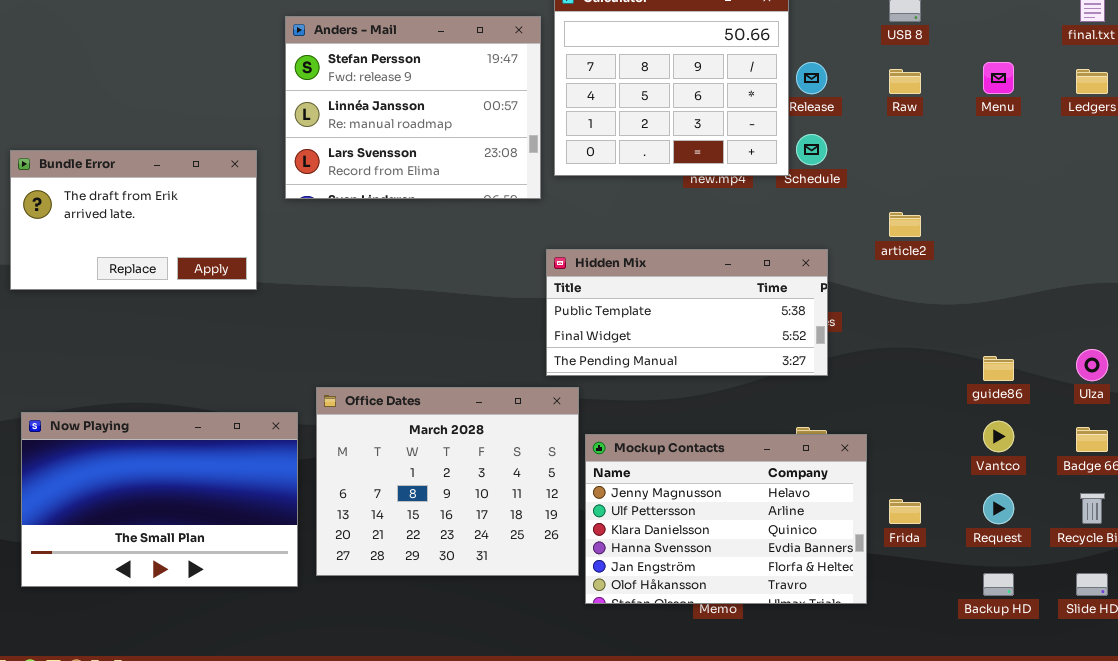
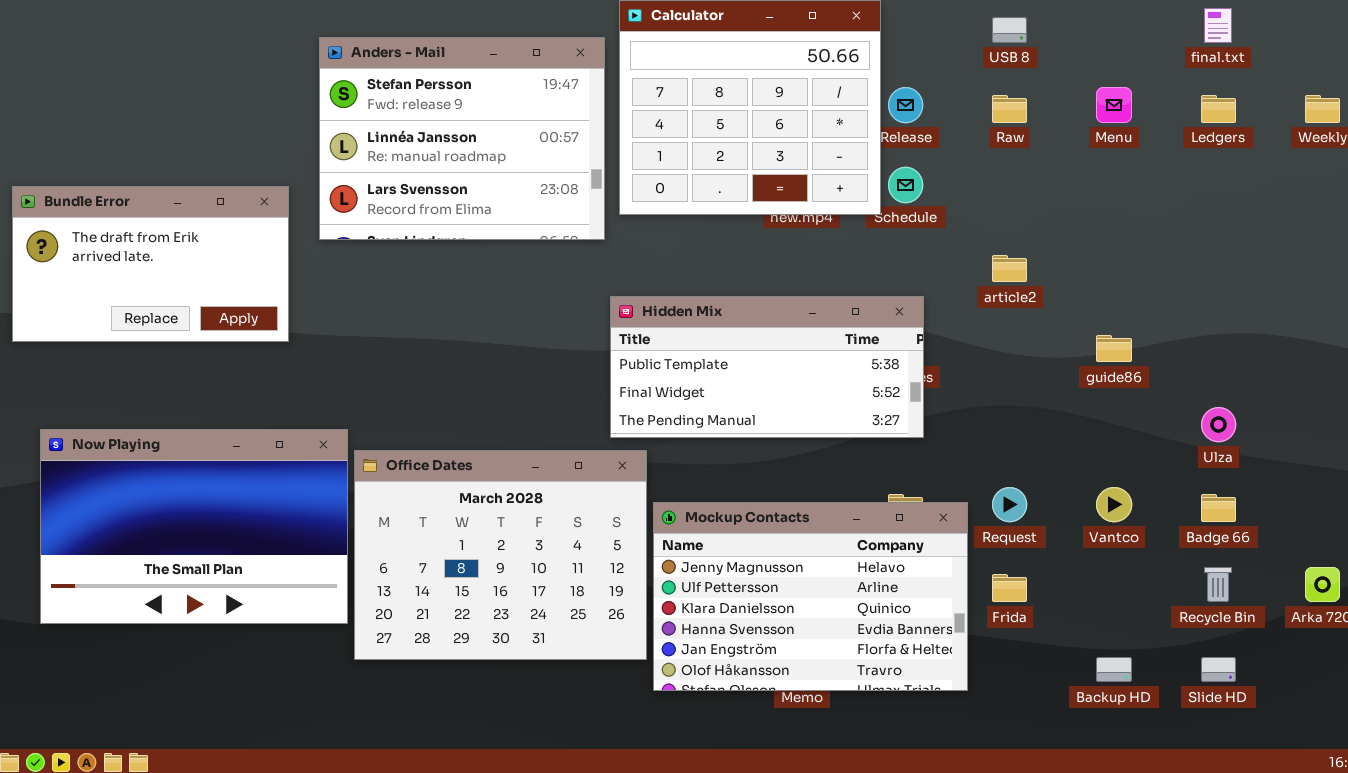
guide86: [983,356,1014,381] -> [1096,335,1132,362], moved
Now Playing: [21,412,298,587] -> [40,429,348,624], moved
Request: [983,493,1014,524] -> [992,487,1027,522], moved

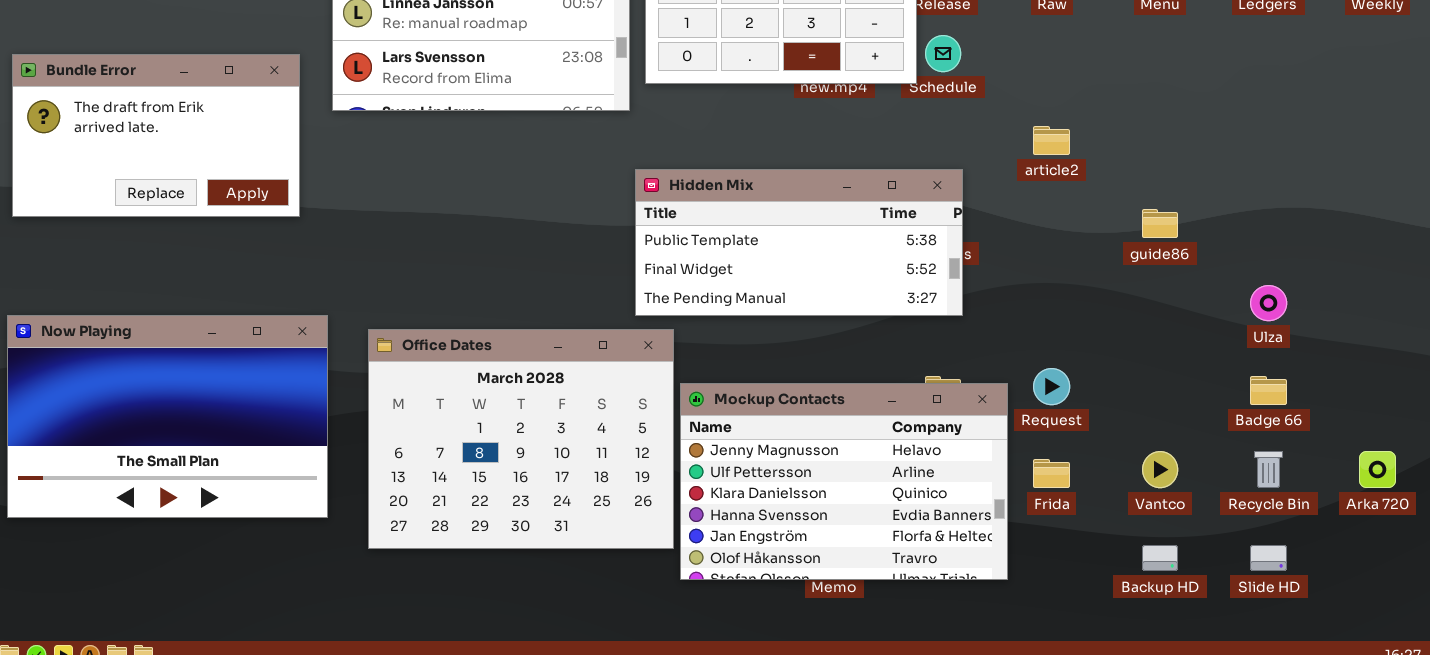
Now Playing: [40,429,348,624] -> [7,315,328,518], moved
Vantco: [1096,487,1132,522] -> [1142,451,1178,488], moved

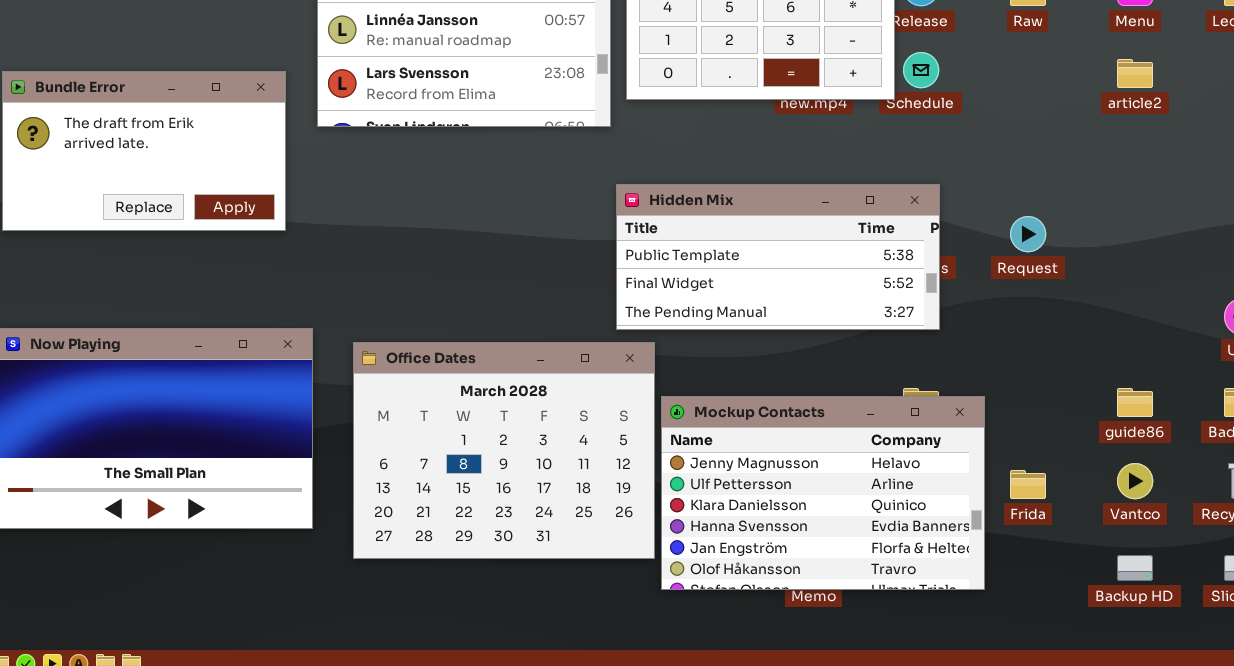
article2: [1033,126,1070,155] -> [1117,59,1153,88], moved
guide86: [1142,209,1178,238] -> [1117,388,1153,417], moved
Request: [1033,368,1070,405] -> [1010,216,1046,252], moved

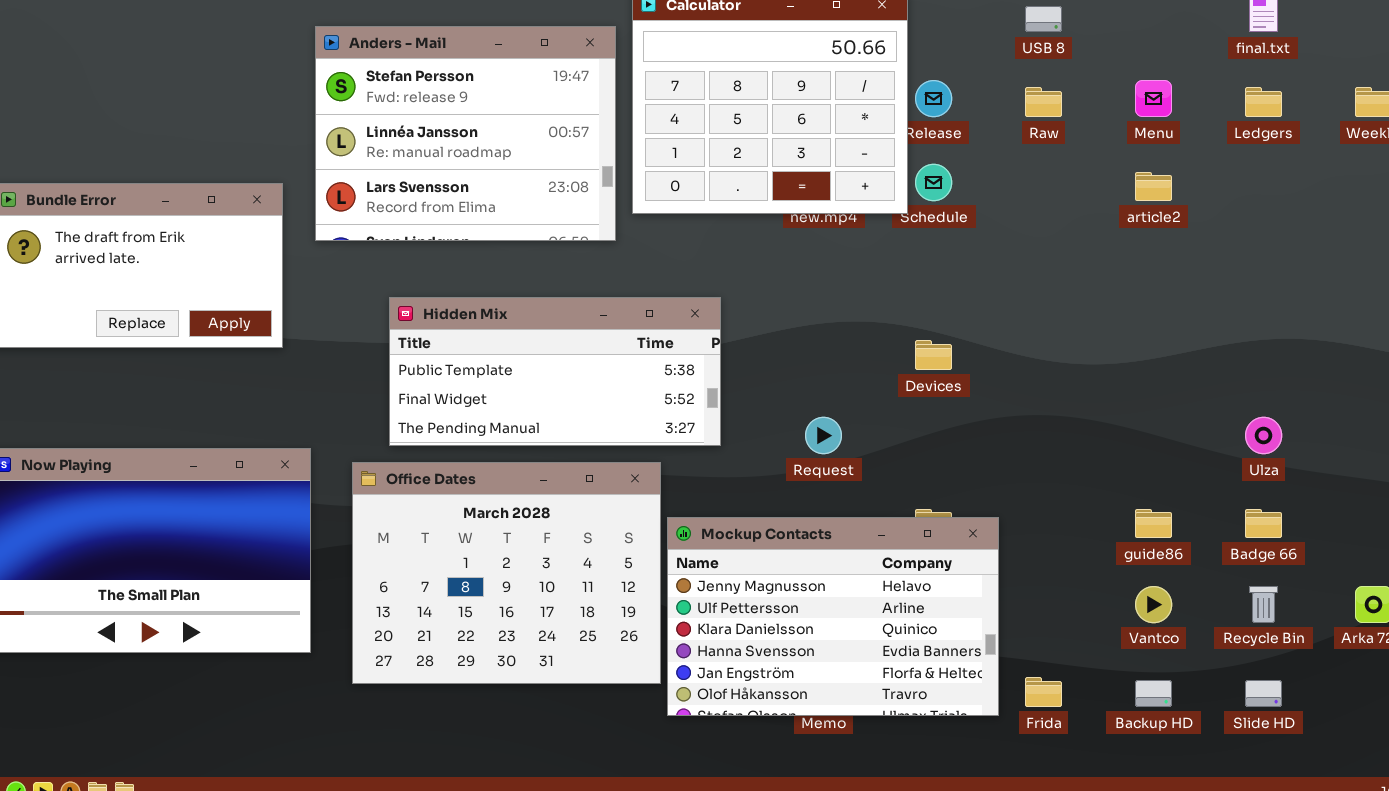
Hidden Mix: [616,184,940,330] -> [389,297,721,446], moved
Request: [1010,216,1046,252] -> [805,417,842,454], moved
Frida: [1010,470,1046,499] -> [1025,677,1062,707], moved

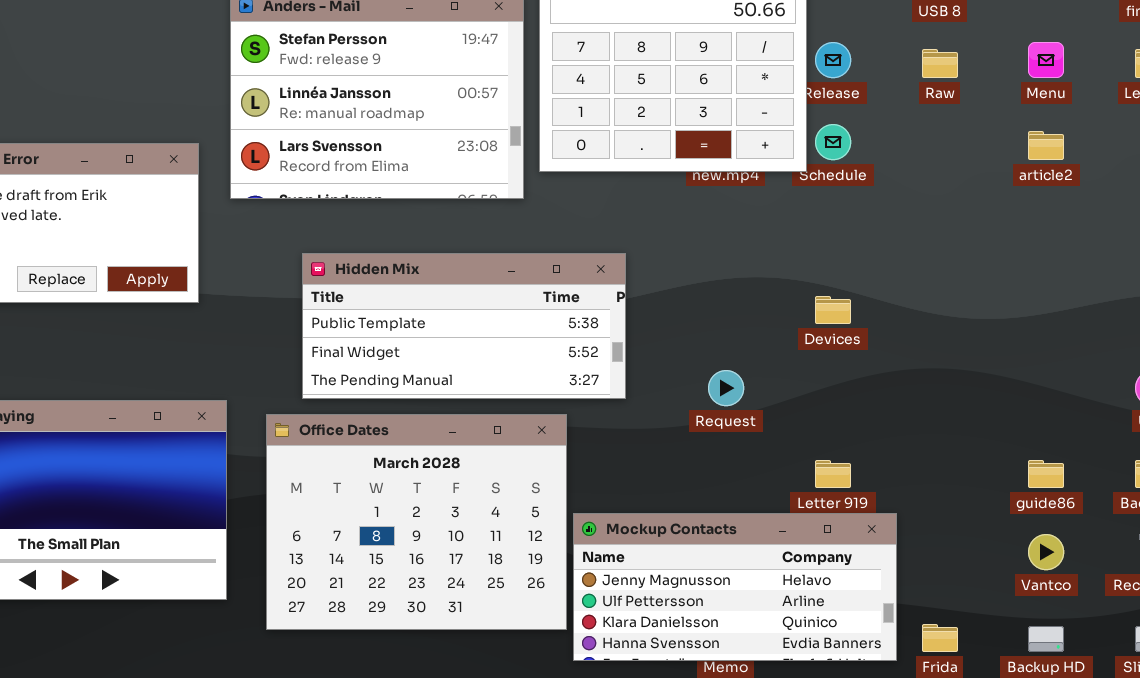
Mockup Contacts: [667,517,999,716] -> [573,513,897,661], resized

